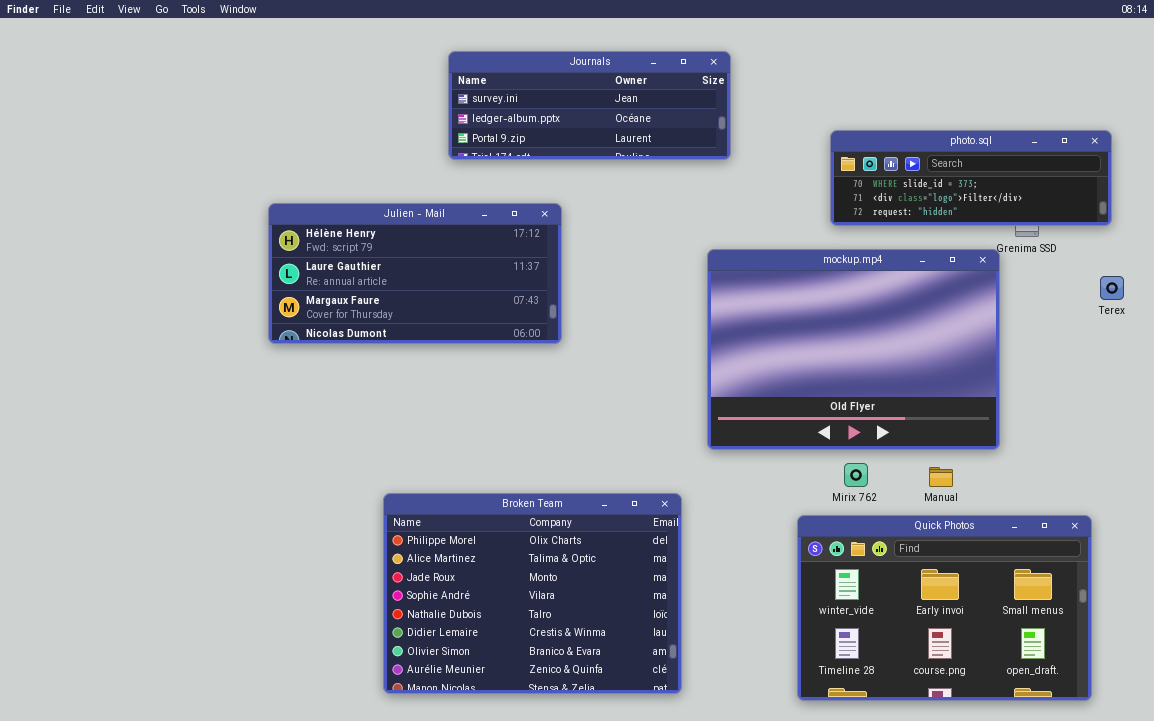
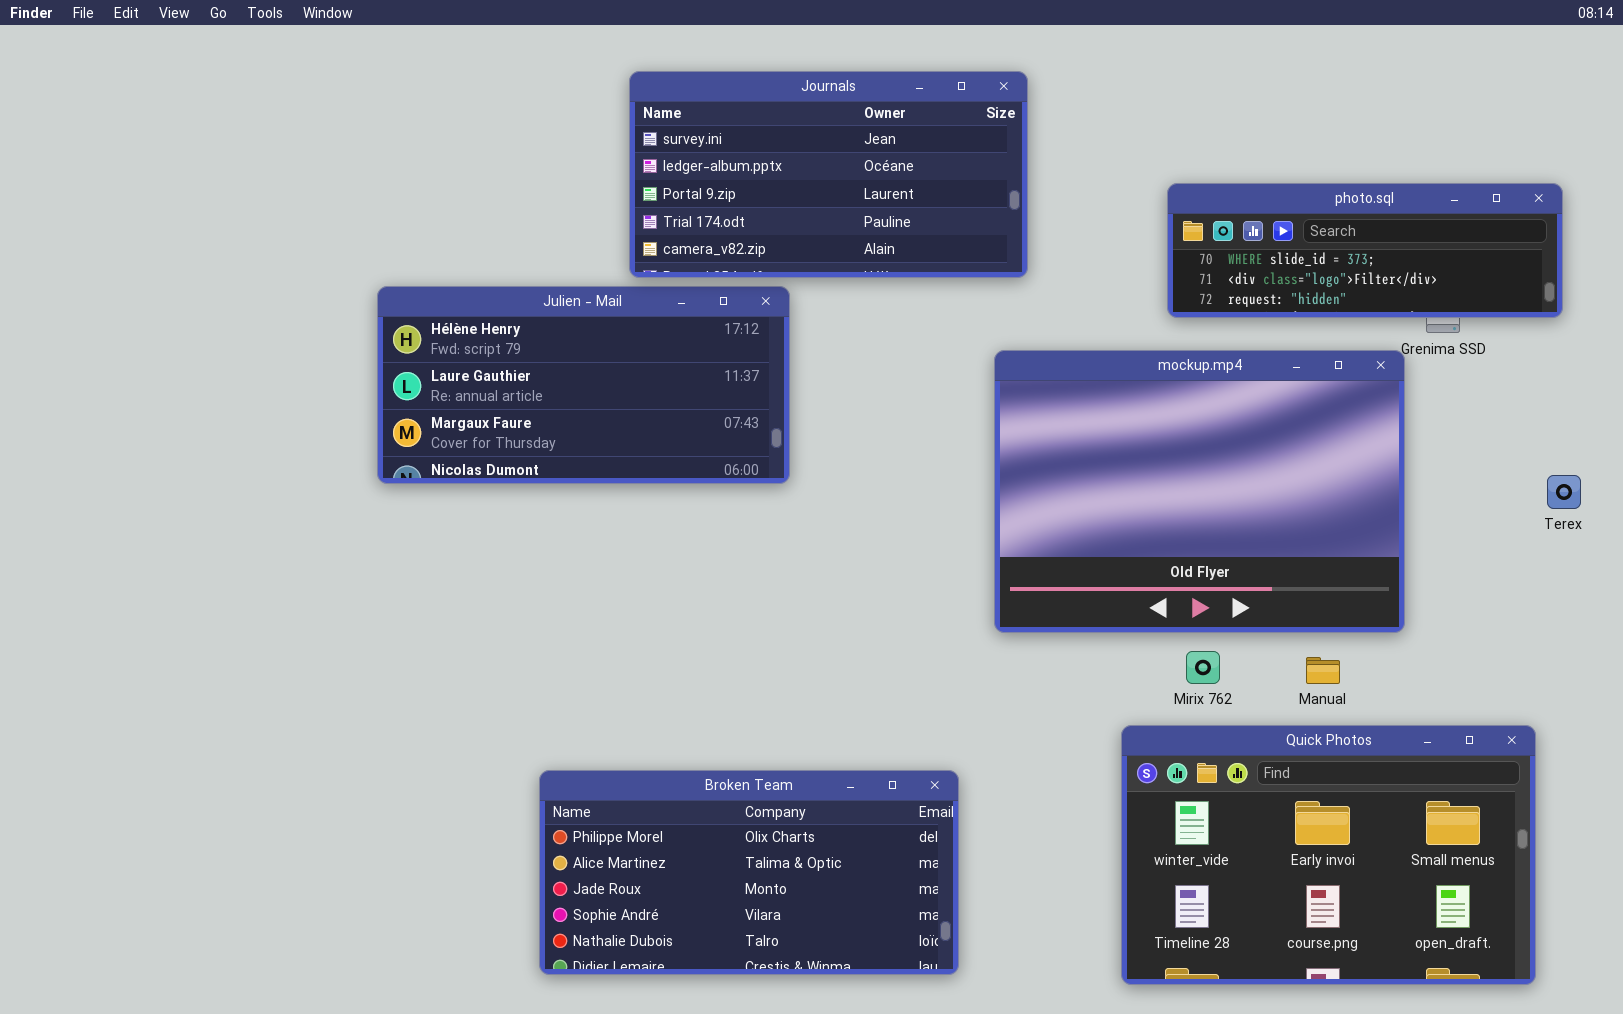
Journals: [448,51,731,160] -> [629,71,1028,278], resized
Terex: [1100,276,1124,300] -> [1547,475,1581,509], moved
Broken Team: [383,493,682,694] -> [539,770,959,975], resized

